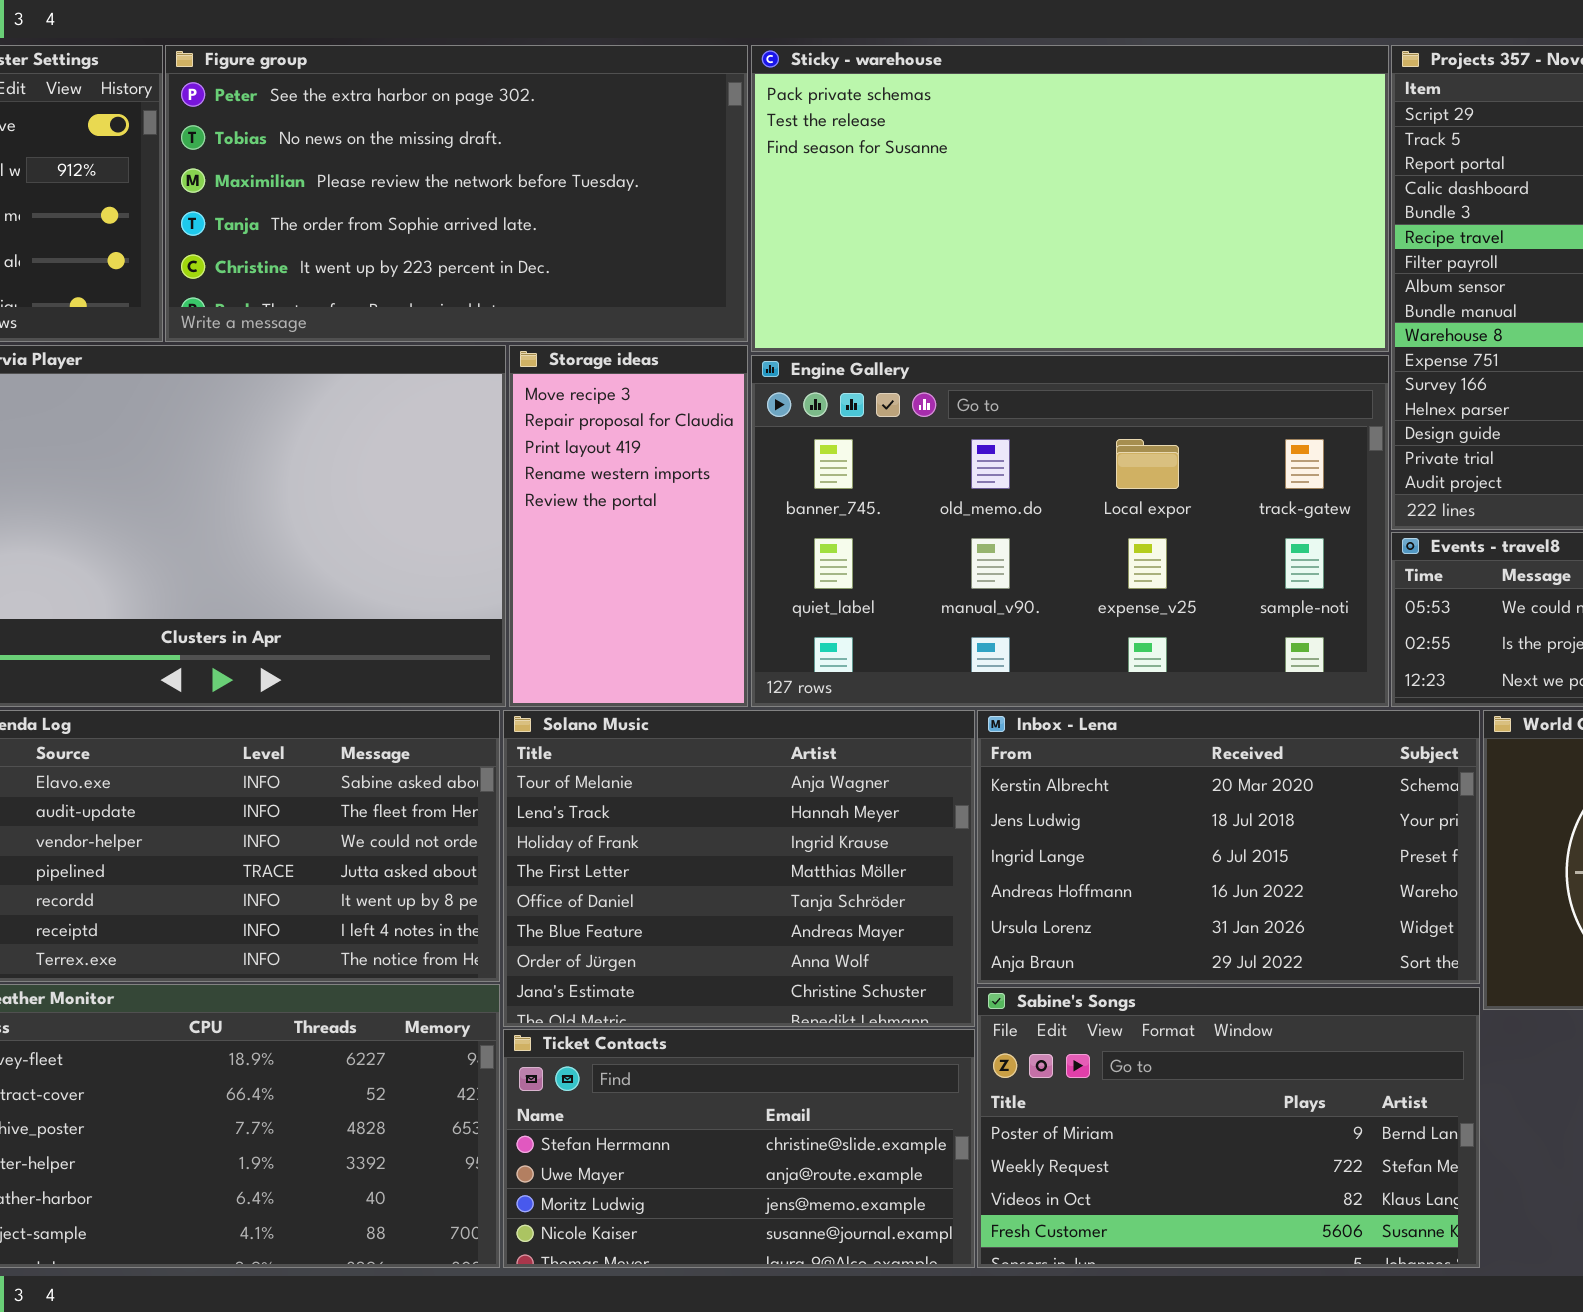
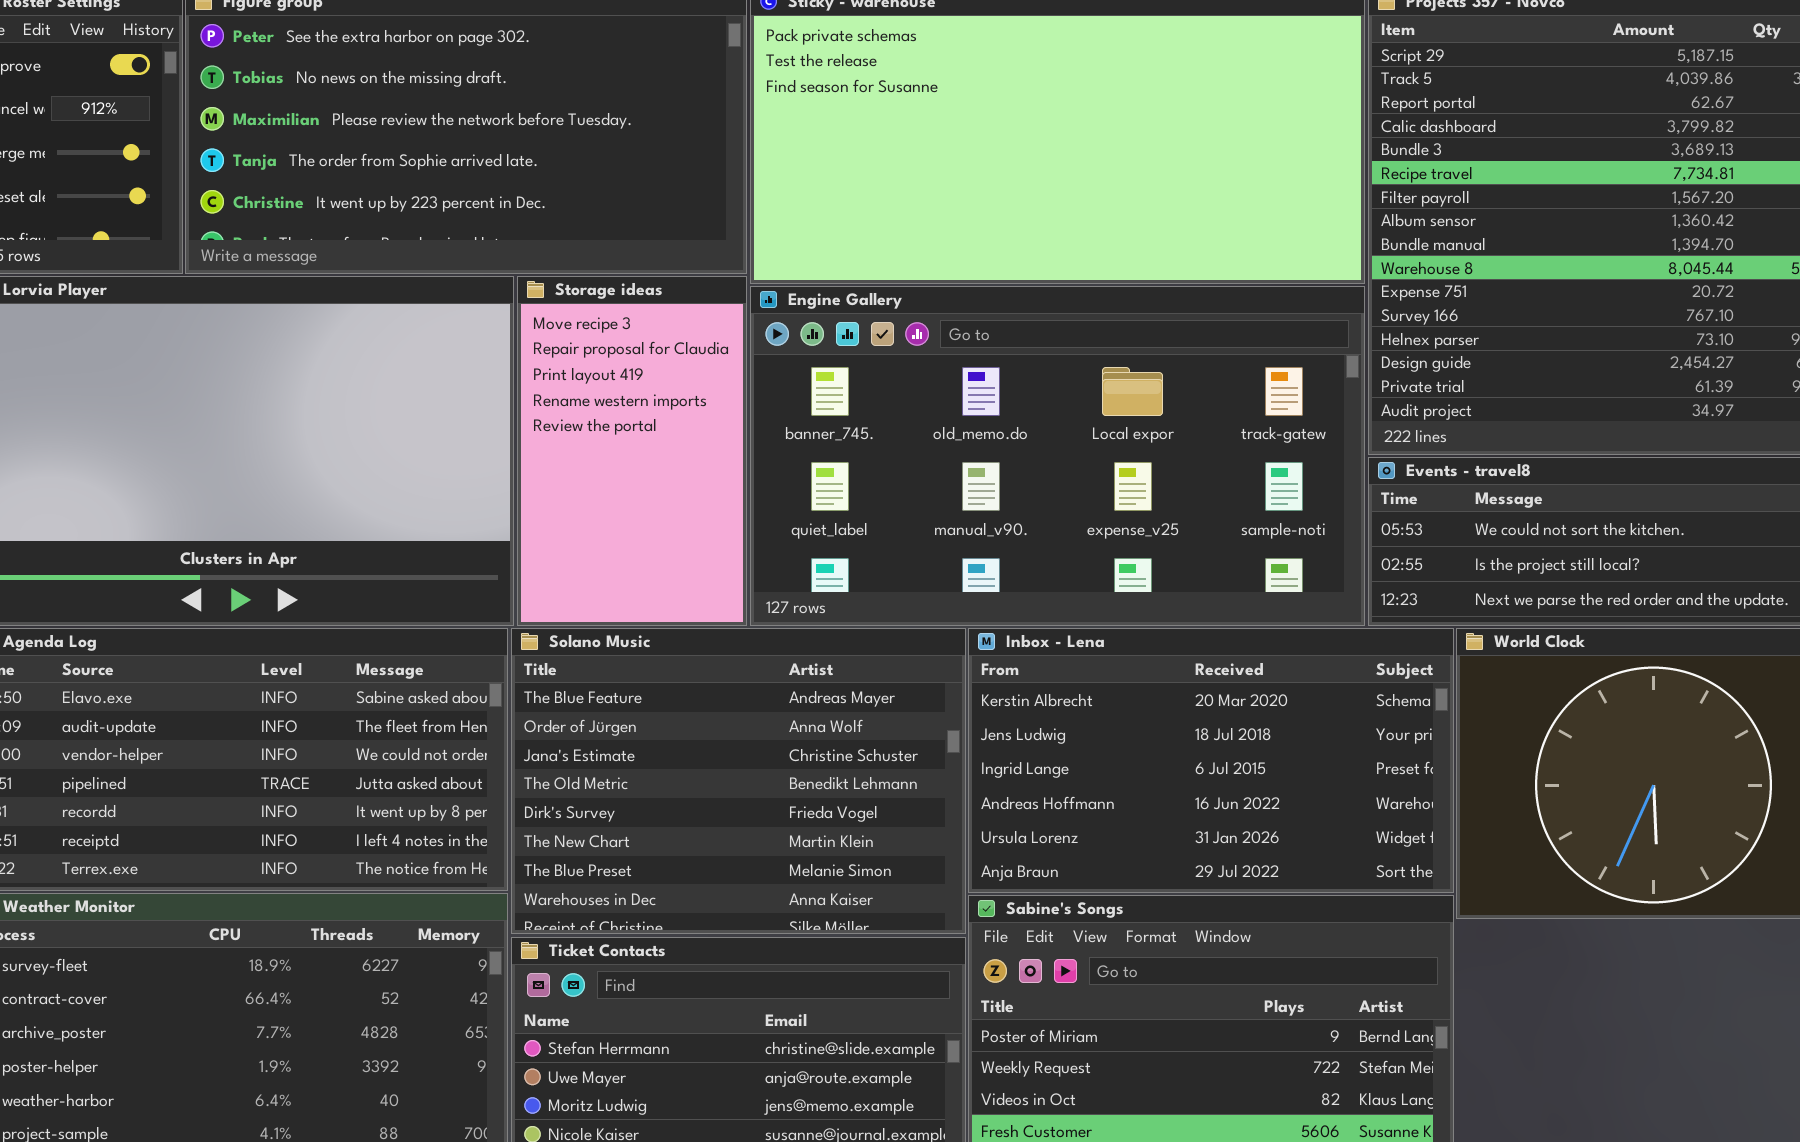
Solano Music: [503,710,975,1027] -> [511,628,966,934], scrolled down 5 rows

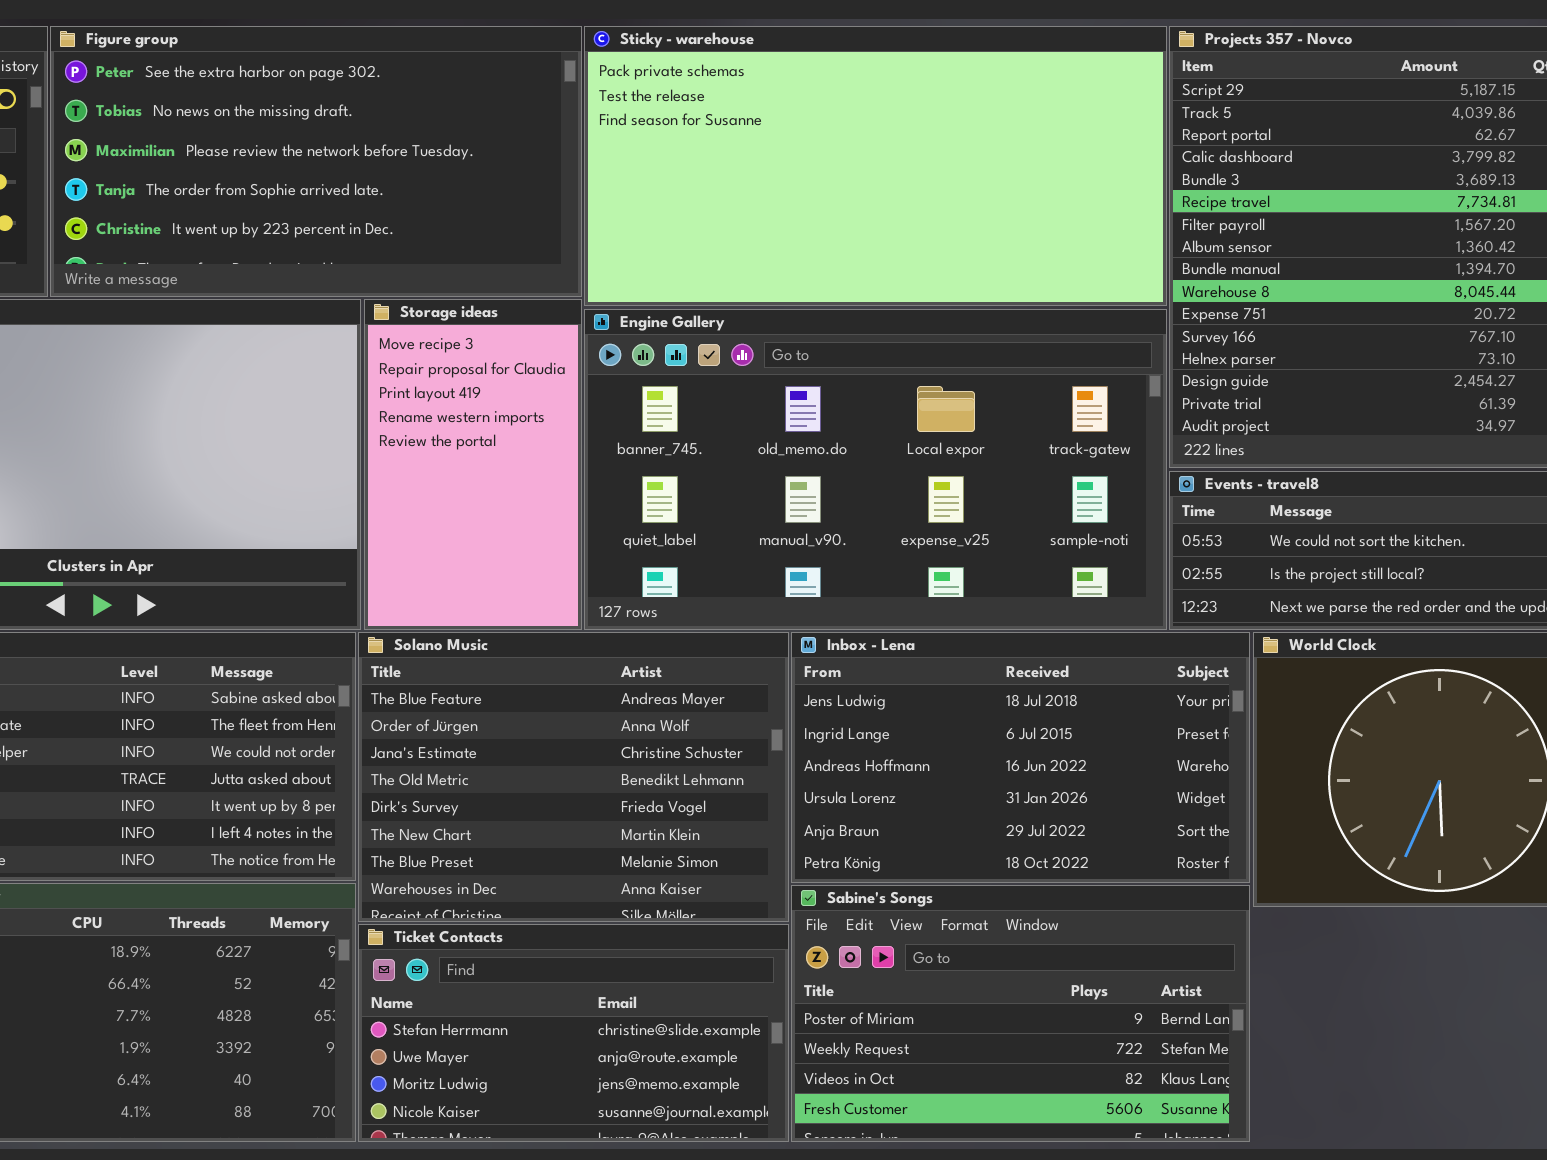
Inbox - Lena: [968,628,1454,893] -> [791,632,1250,883], scrolled down 1 row

